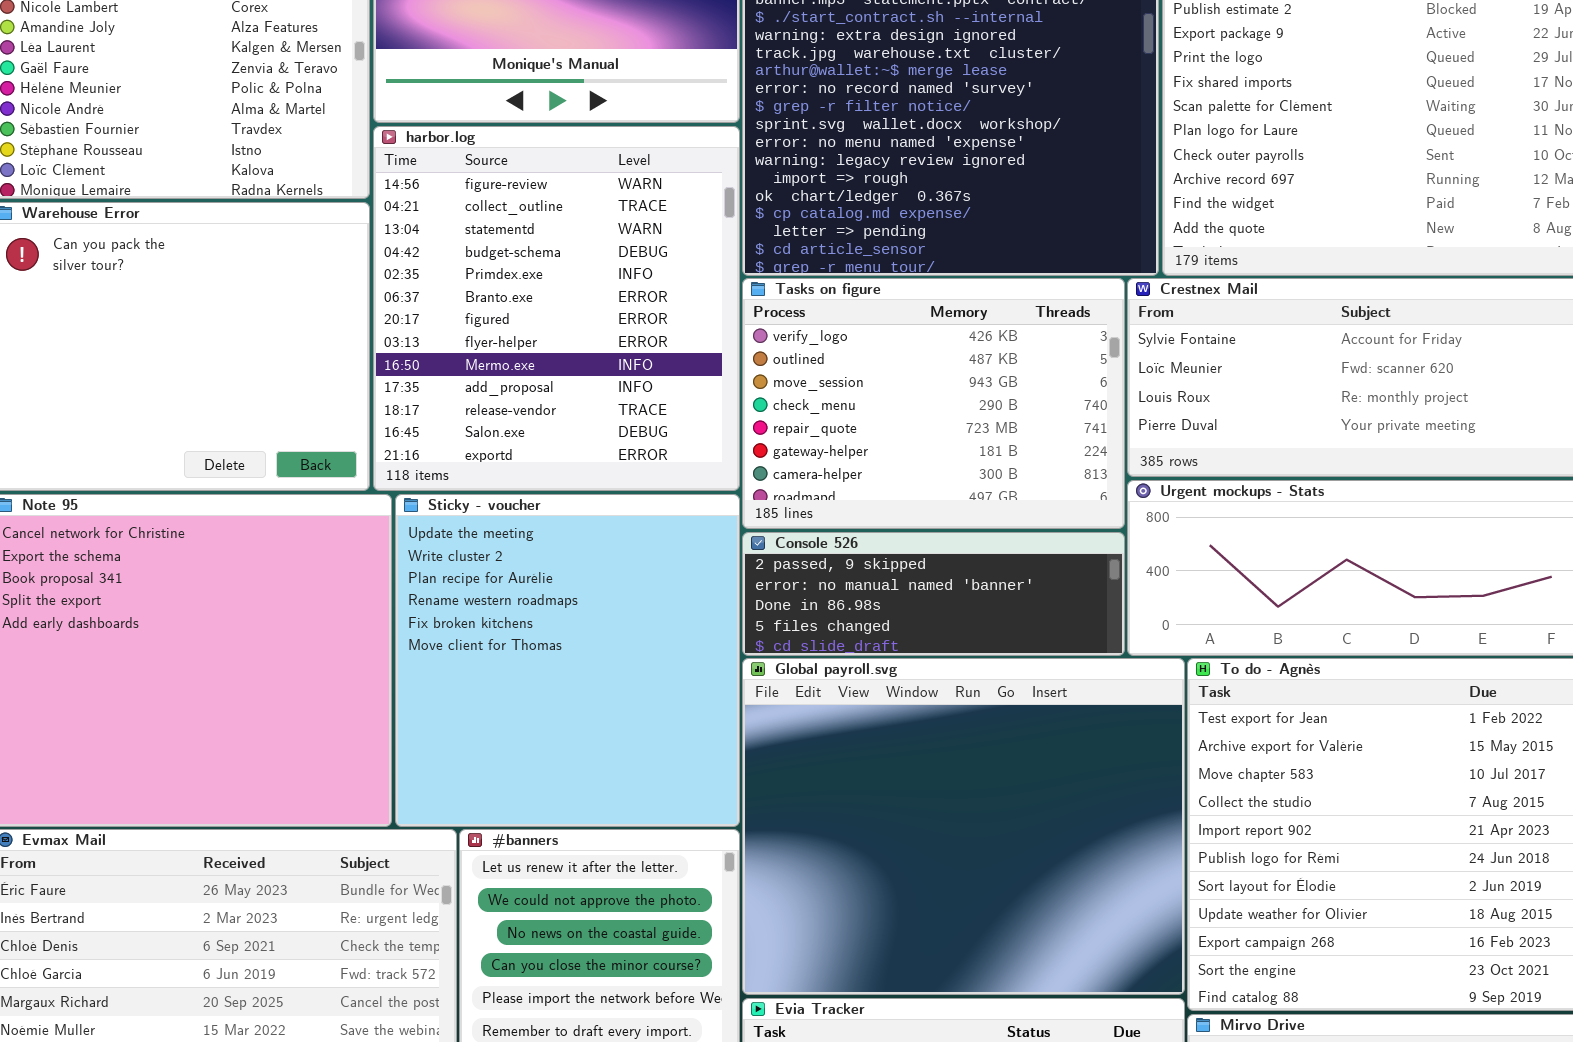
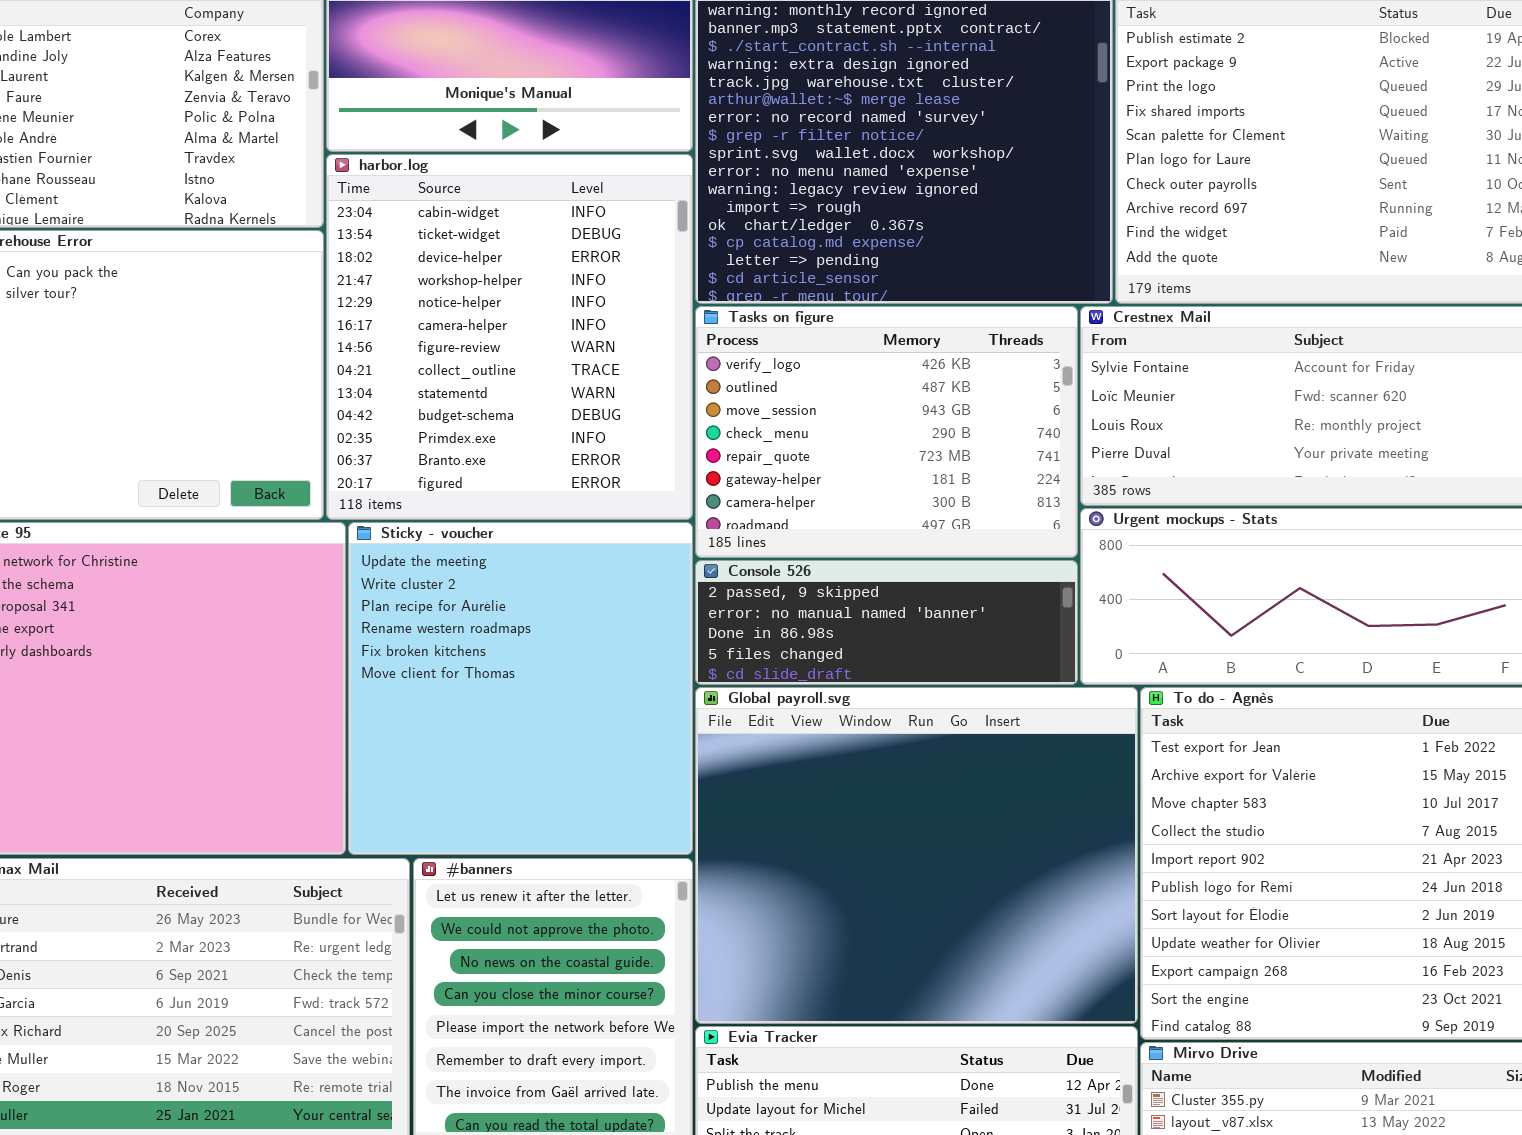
harbor.log: [373,126,740,491] -> [326,154,693,520], scrolled up 6 rows

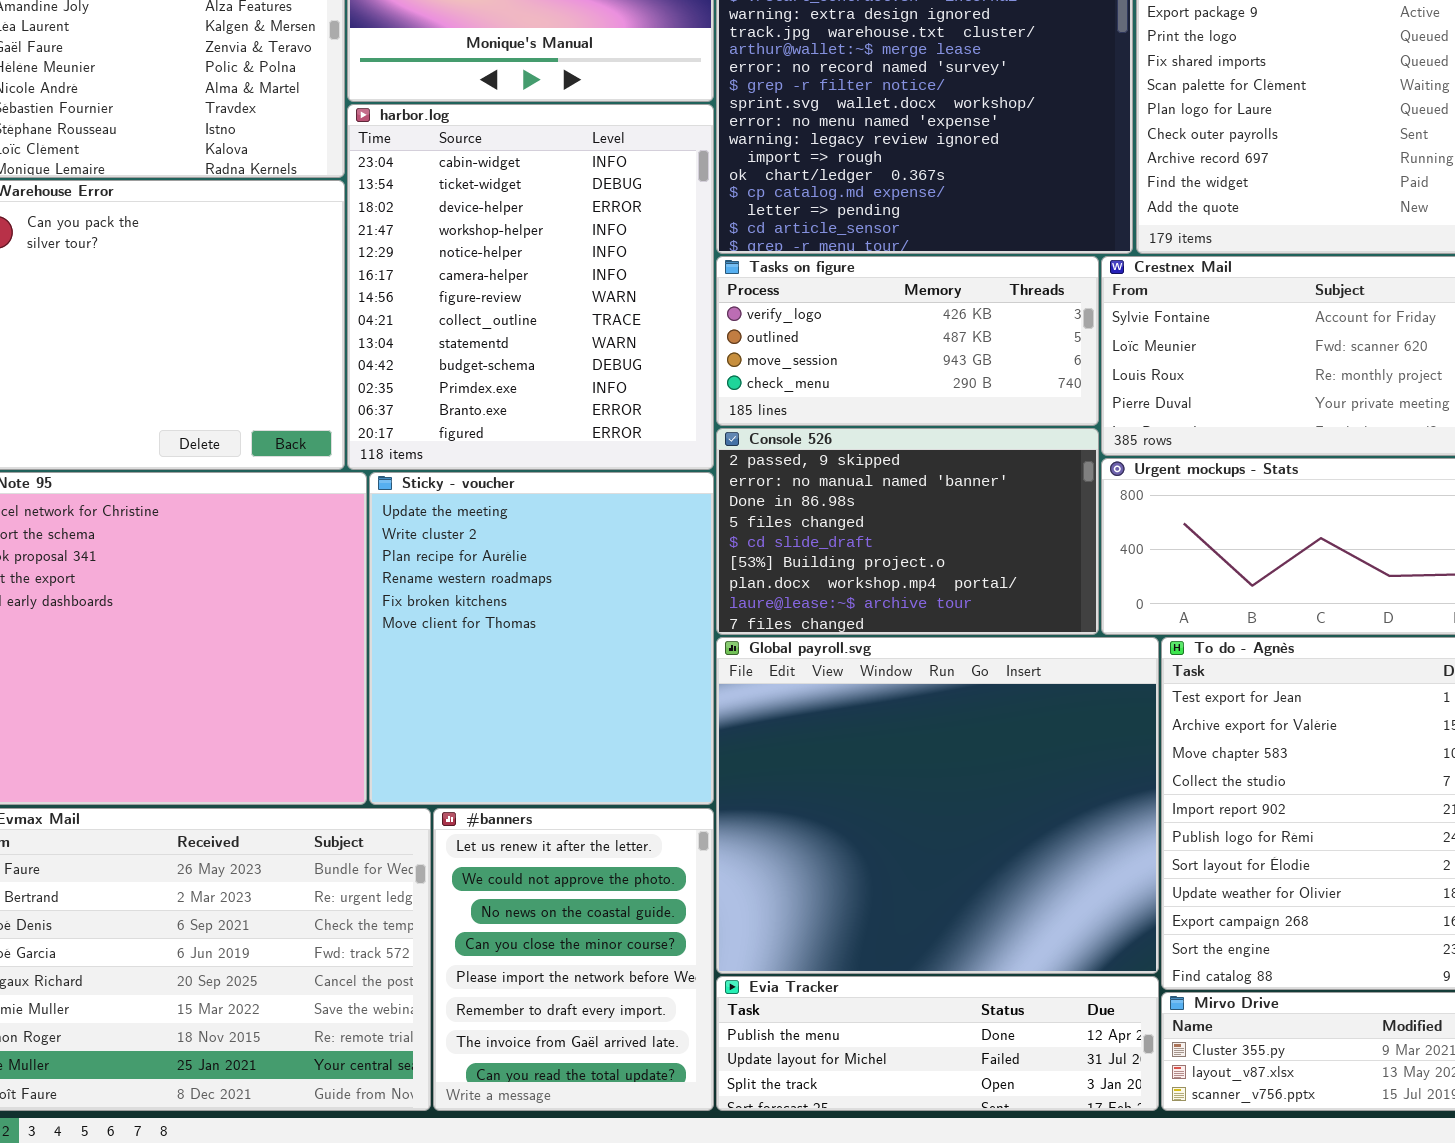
Tasks on figure: [695,306,1078,558] -> [716,256,1099,426], resized
Console 526: [695,560,1078,685] -> [716,428,1099,635], resized

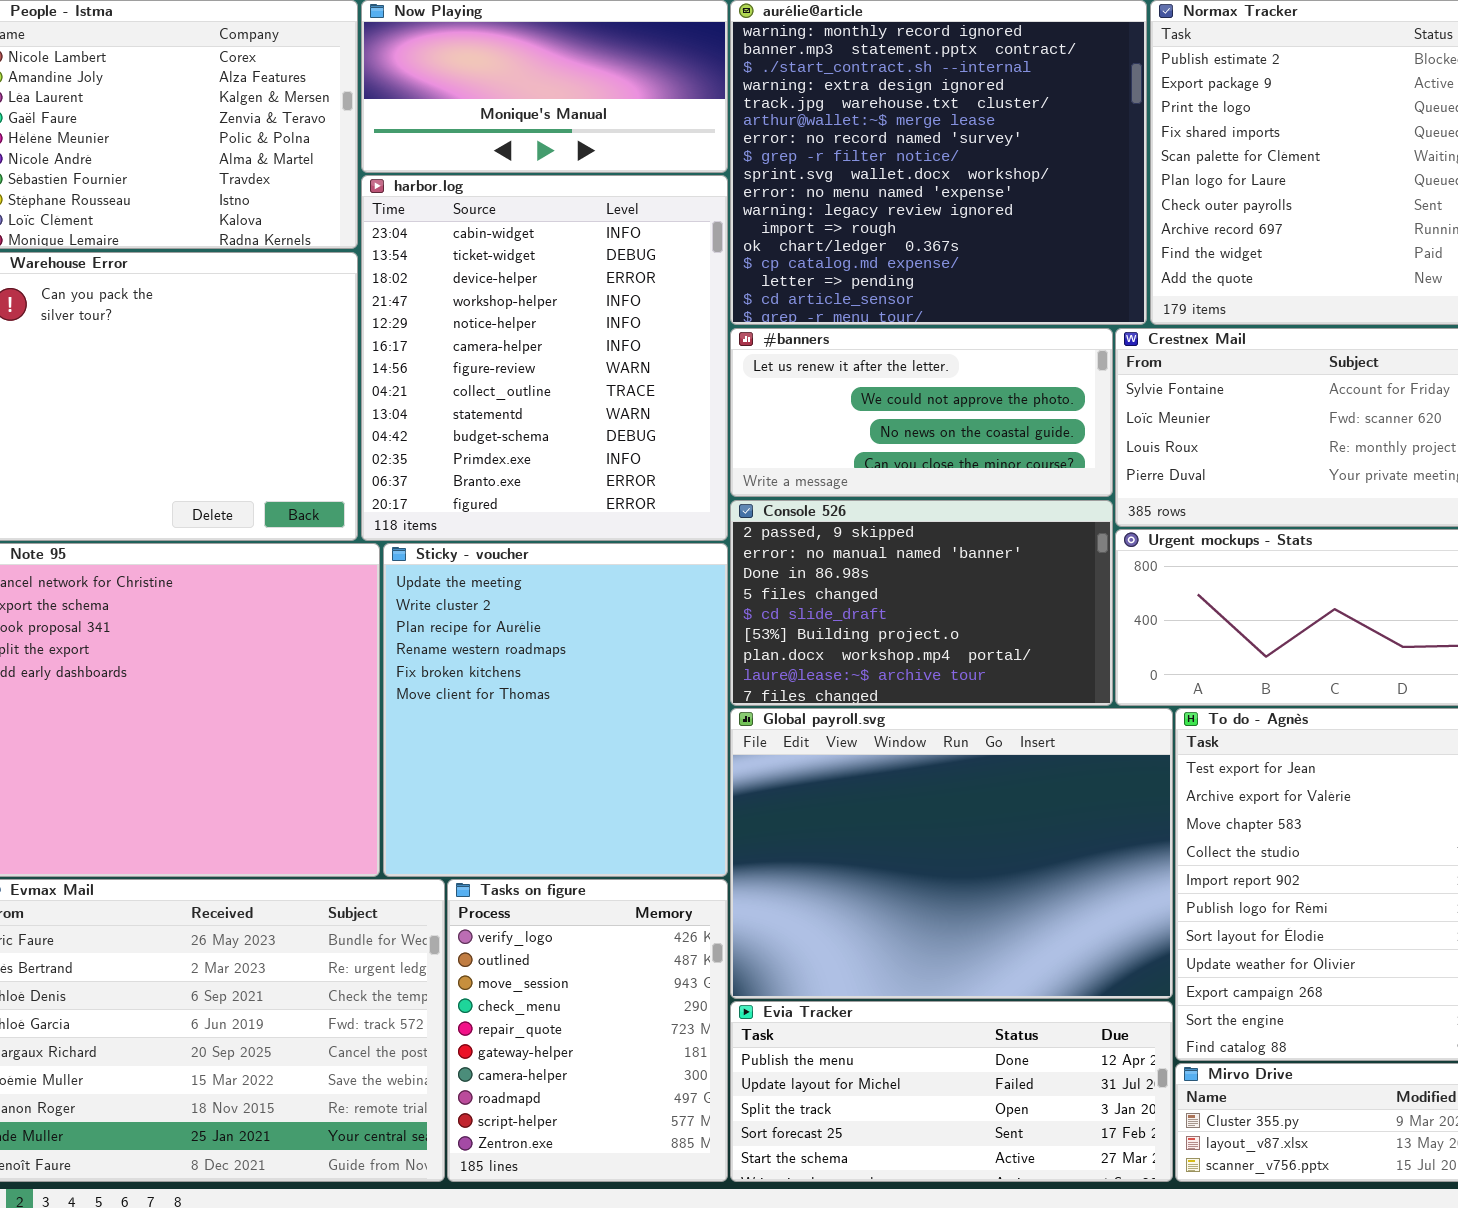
Tasks on figure: [716,256,1099,426] -> [447,879,728,1182], moved, resized
Global payroll.svg: [716,637,1159,974] -> [730,708,1173,999], resized
#banners: [433,808,714,1111] -> [730,328,1113,497], moved, resized
Evia Tracker: [716,976,1159,1111] -> [730,1001,1173,1182], resized

